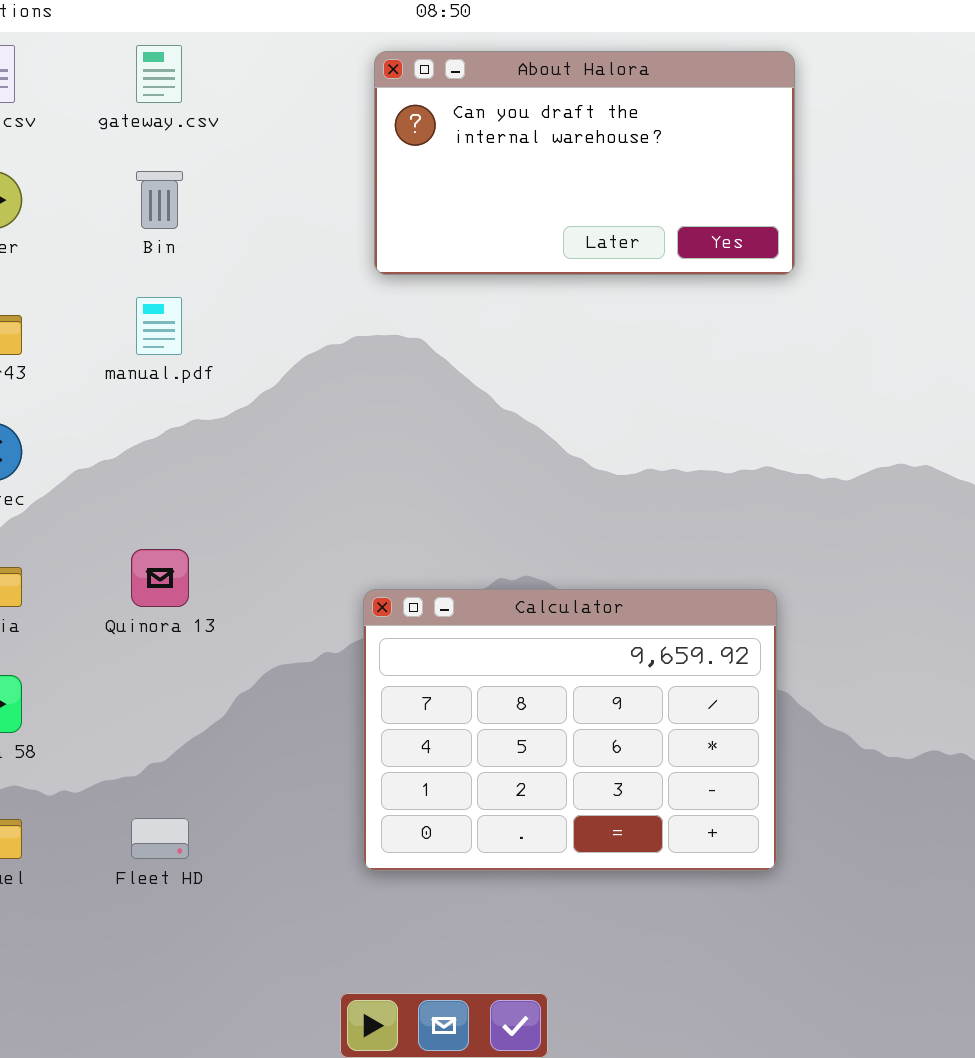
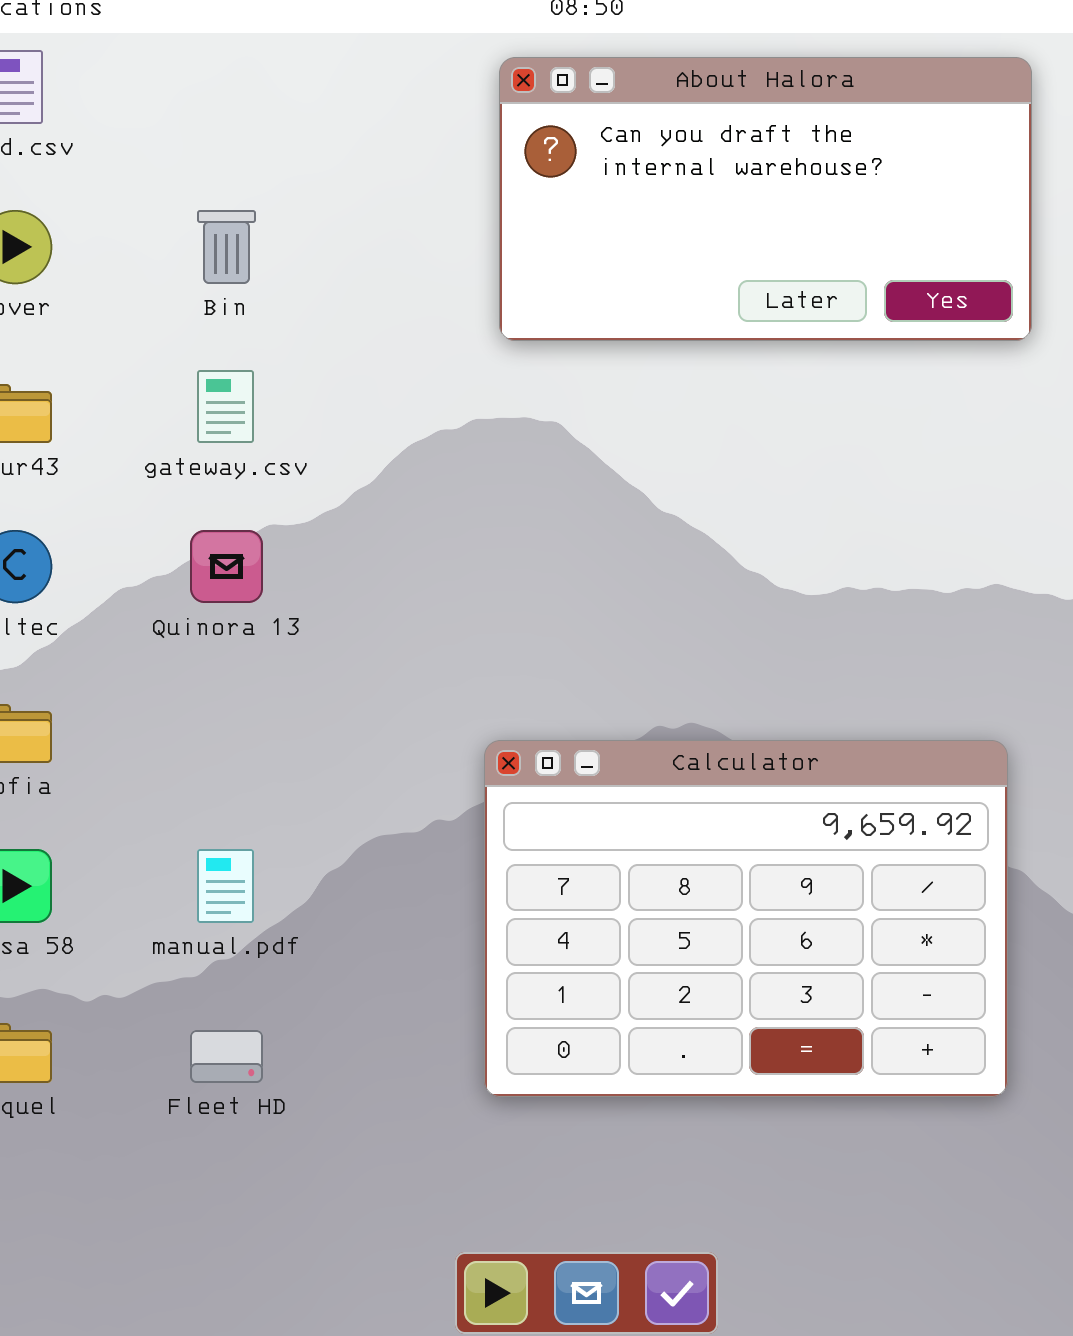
gateway.csv: [136,45,182,103] -> [197,370,254,443], moved
manual.pdf: [136,297,182,355] -> [197,849,254,923], moved
Quinora 13: [131,549,189,607] -> [190,530,263,603], moved

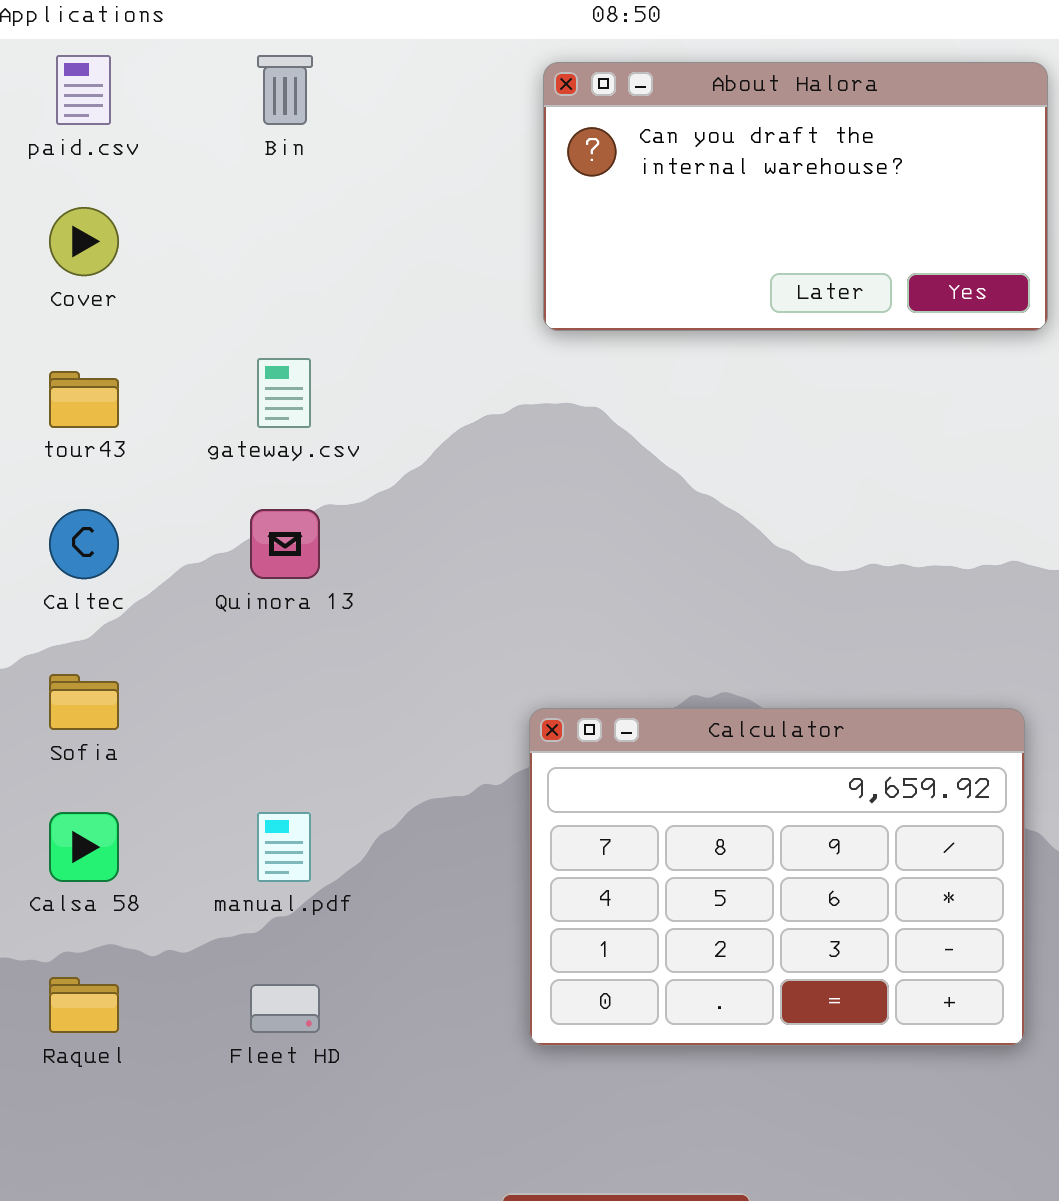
Bin: [197,210,256,284] -> [257,55,313,125], moved

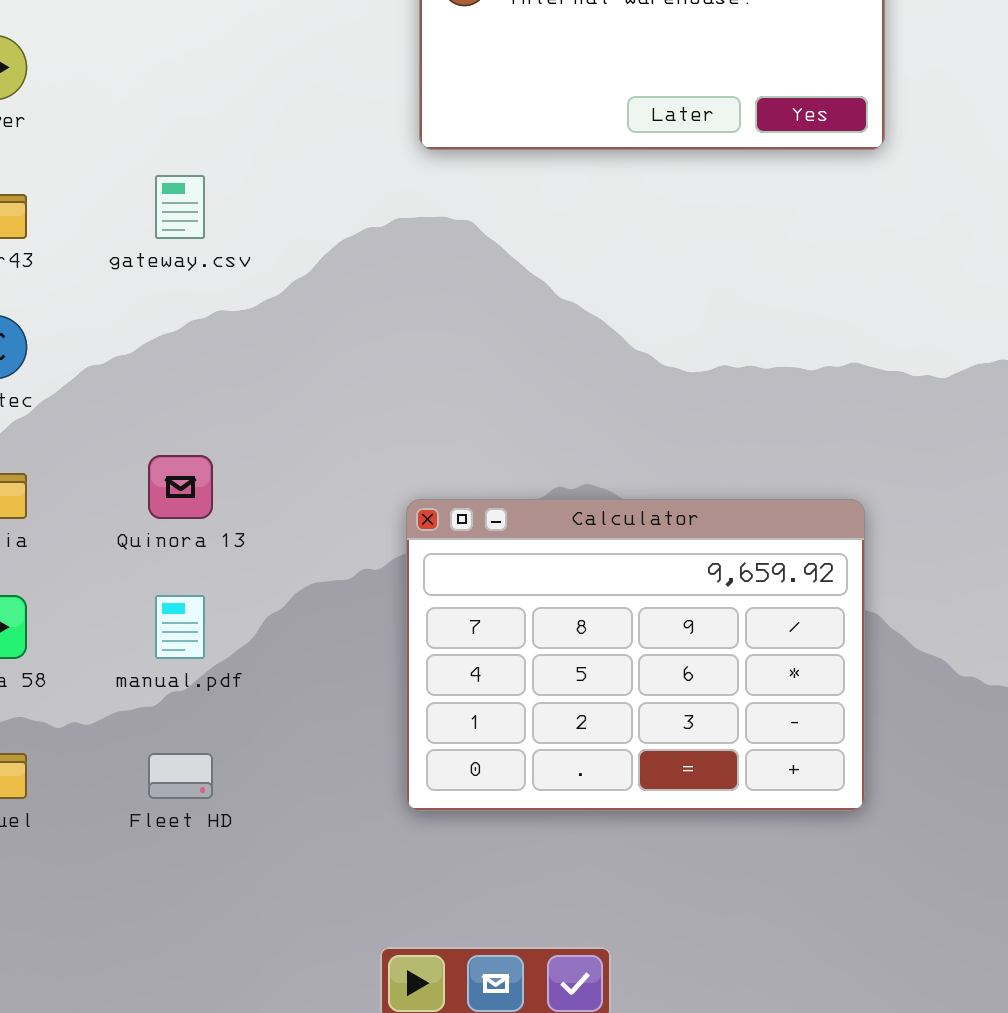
Quinora 13: [250,509,320,579] -> [148,455,213,519], moved

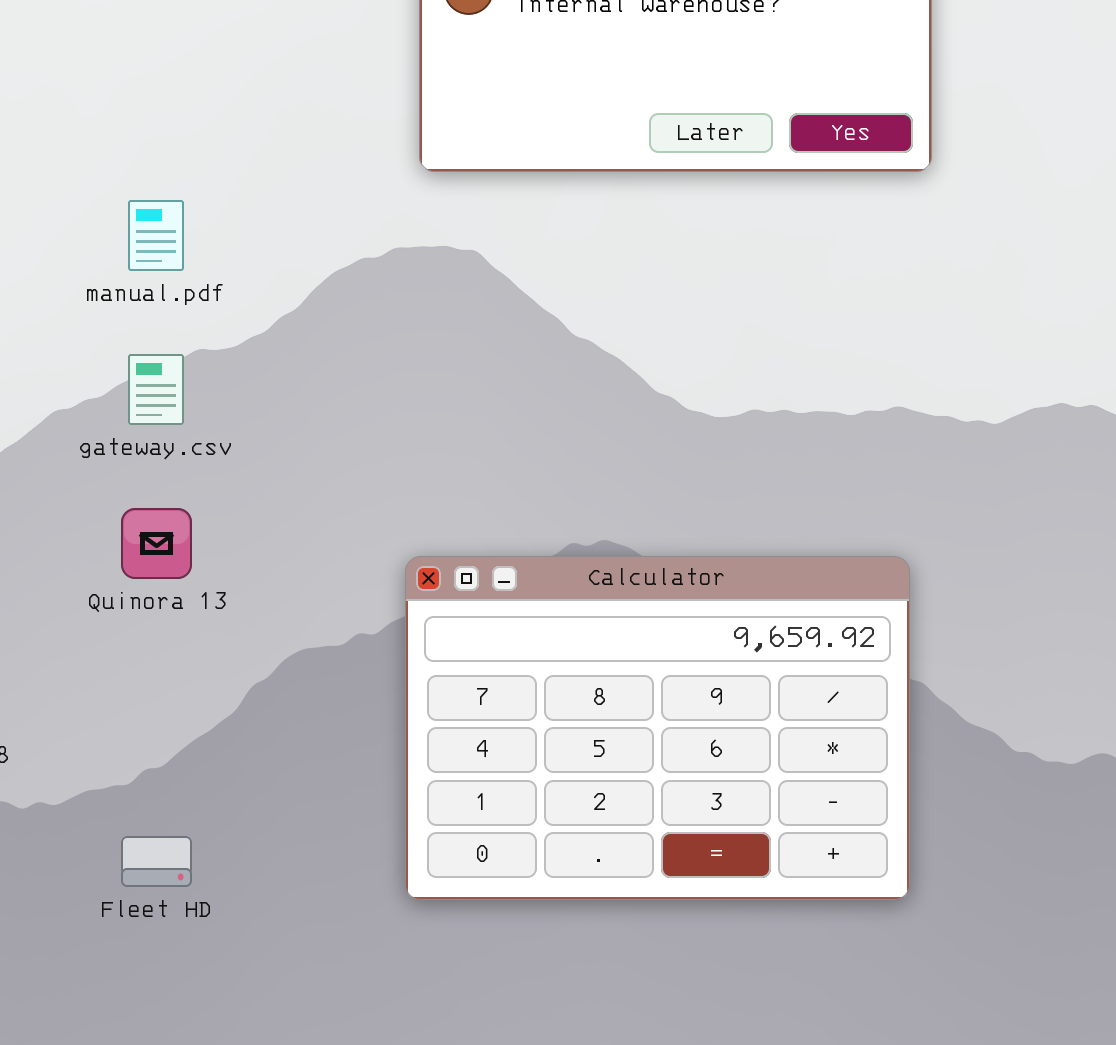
gateway.csv: [155,175,205,239] -> [128,354,184,425], moved
manual.pdf: [155,595,205,659] -> [128,200,184,271], moved

